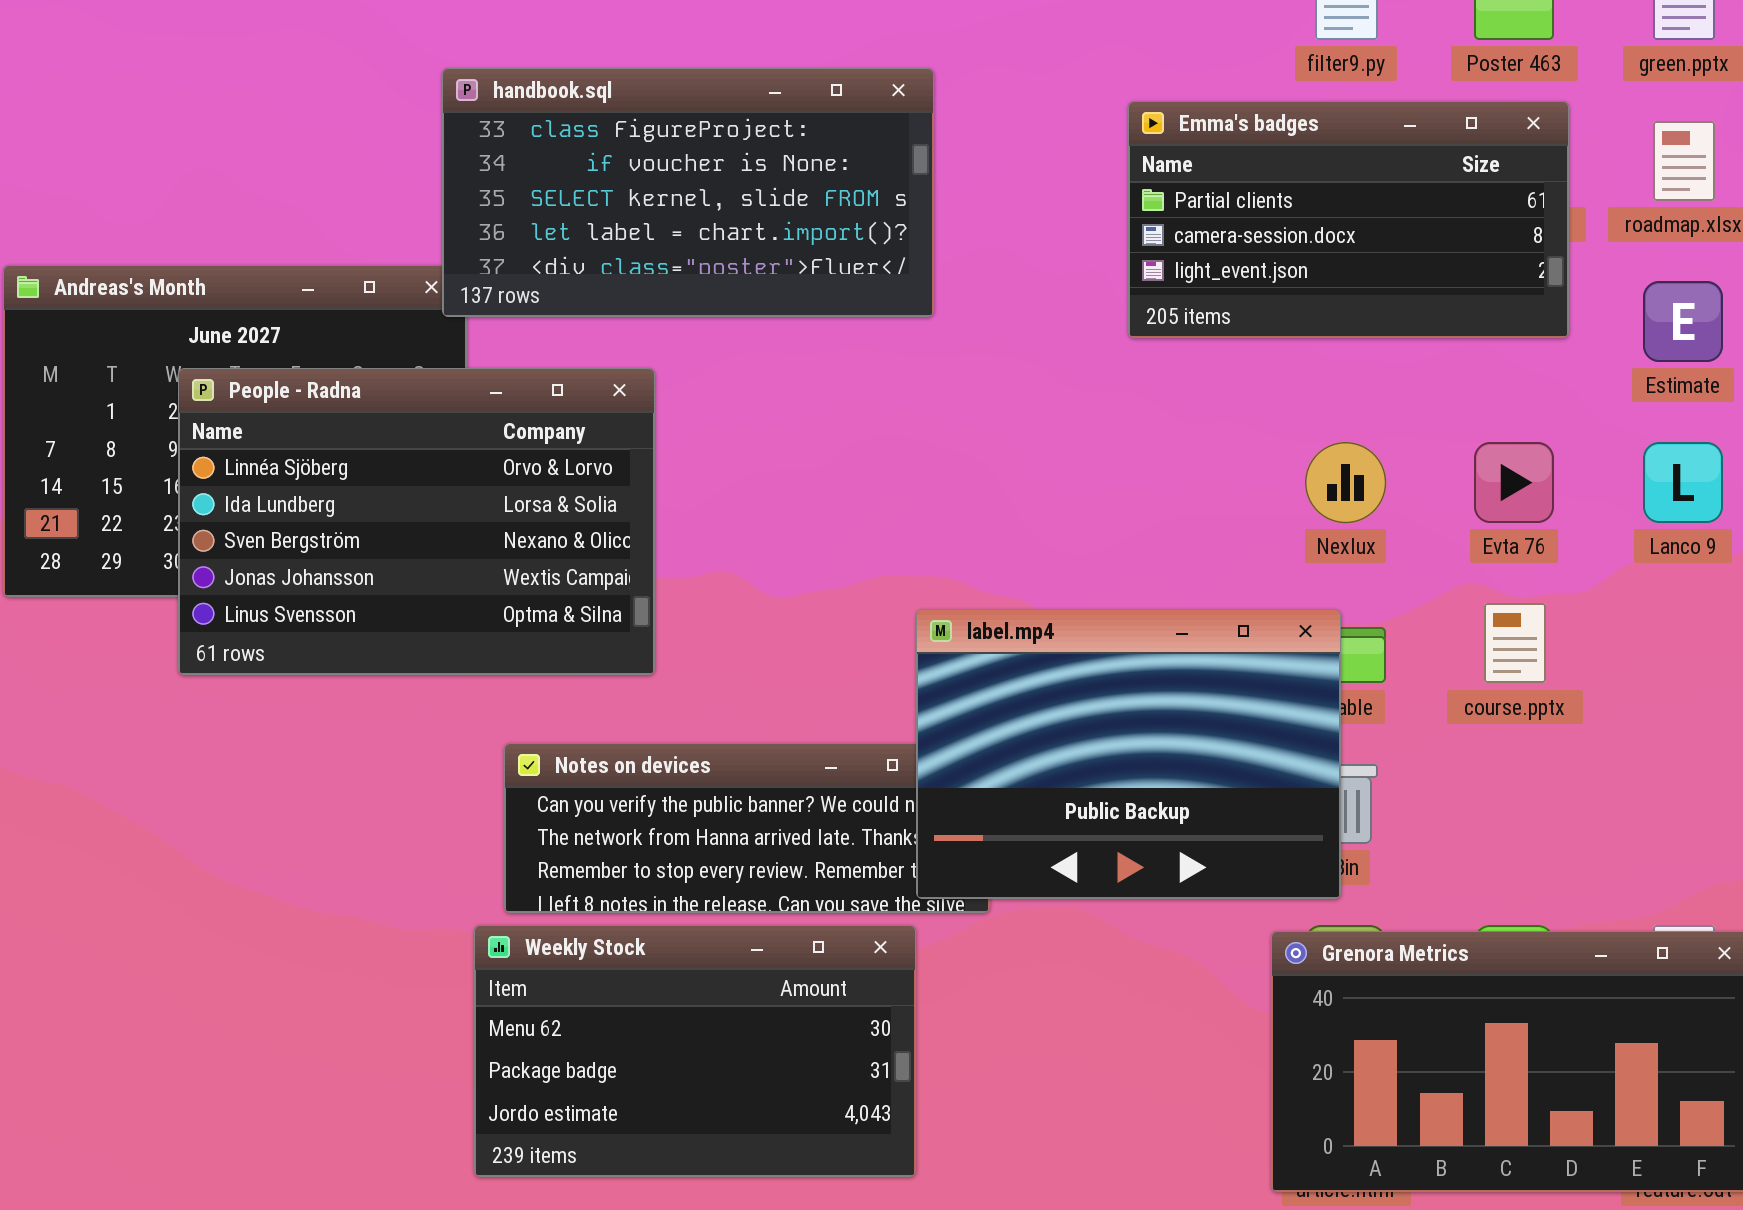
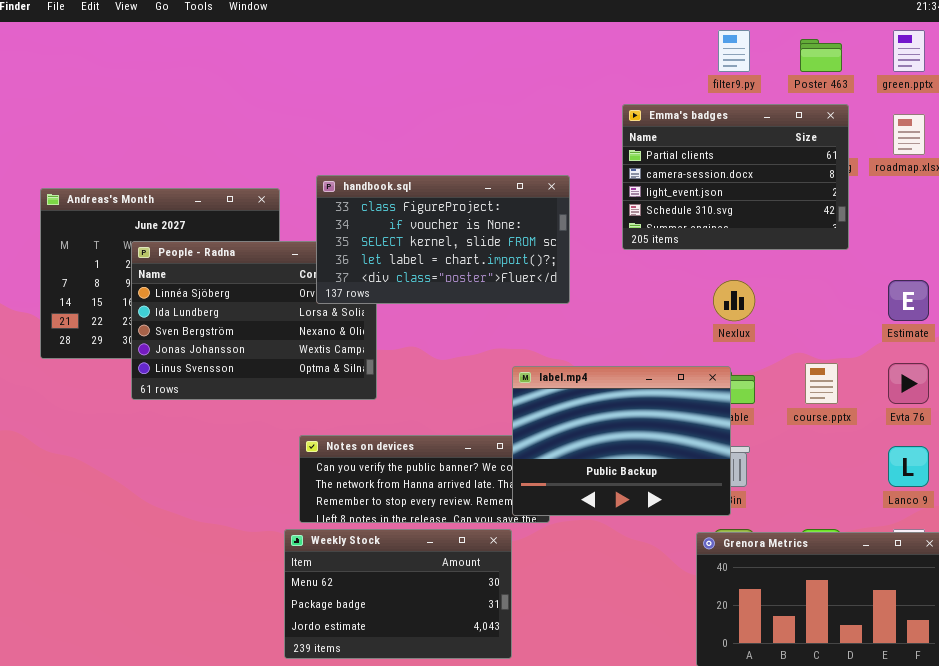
handbook.sql: [442,68,934,317] -> [316,175,570,304], moved
Emma's badges: [1128,101,1569,338] -> [622,104,849,250], resized
Estimate: [1643,281,1723,362] -> [888,280,929,321], moved
Evta 76: [1474,442,1554,523] -> [888,363,929,404], moved
Lanco 9: [1643,442,1723,523] -> [888,446,929,487], moved

